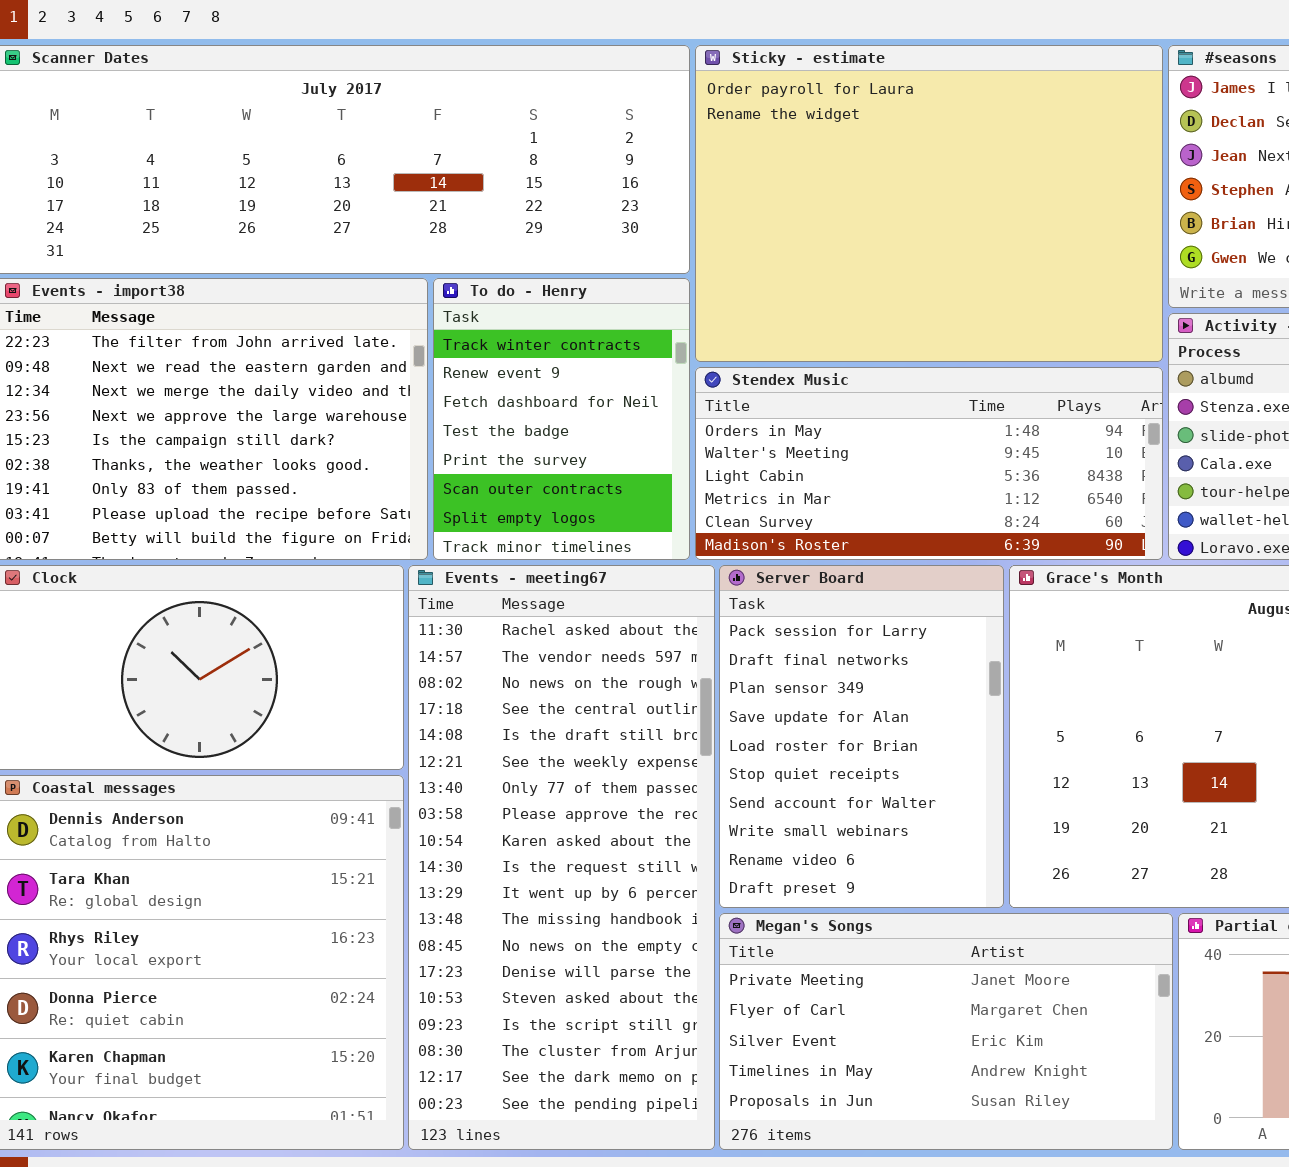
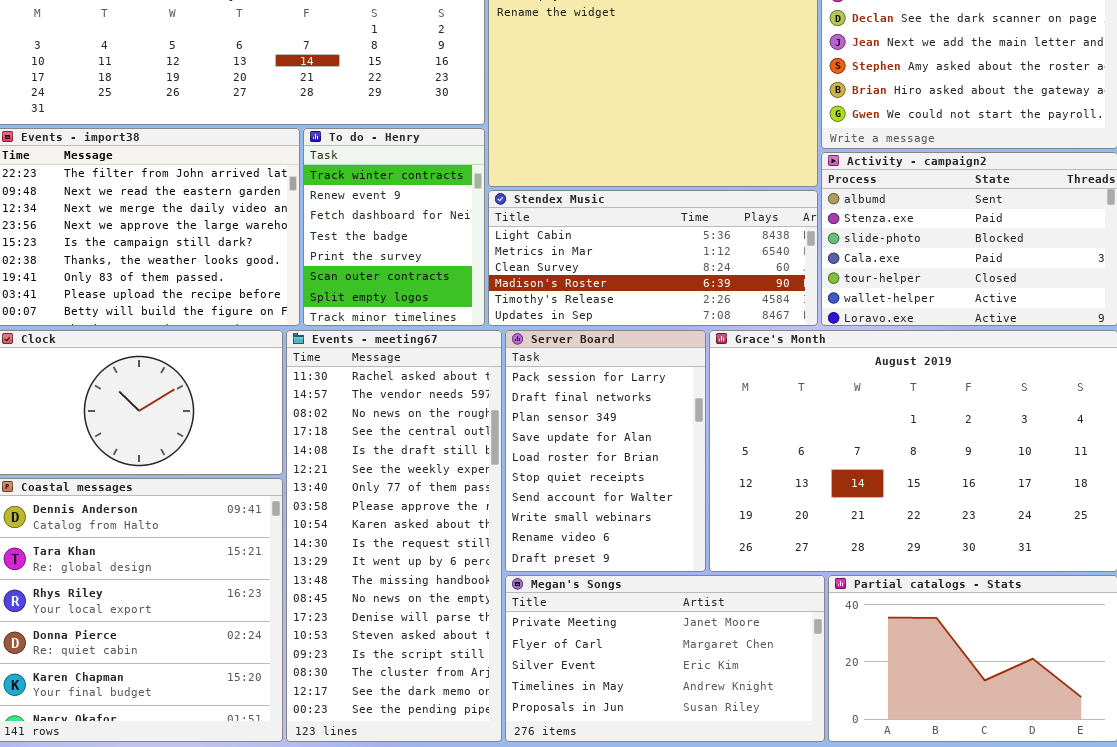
Stendex Music: [695,367,1163,560] -> [488,190,818,326], scrolled down 2 rows

